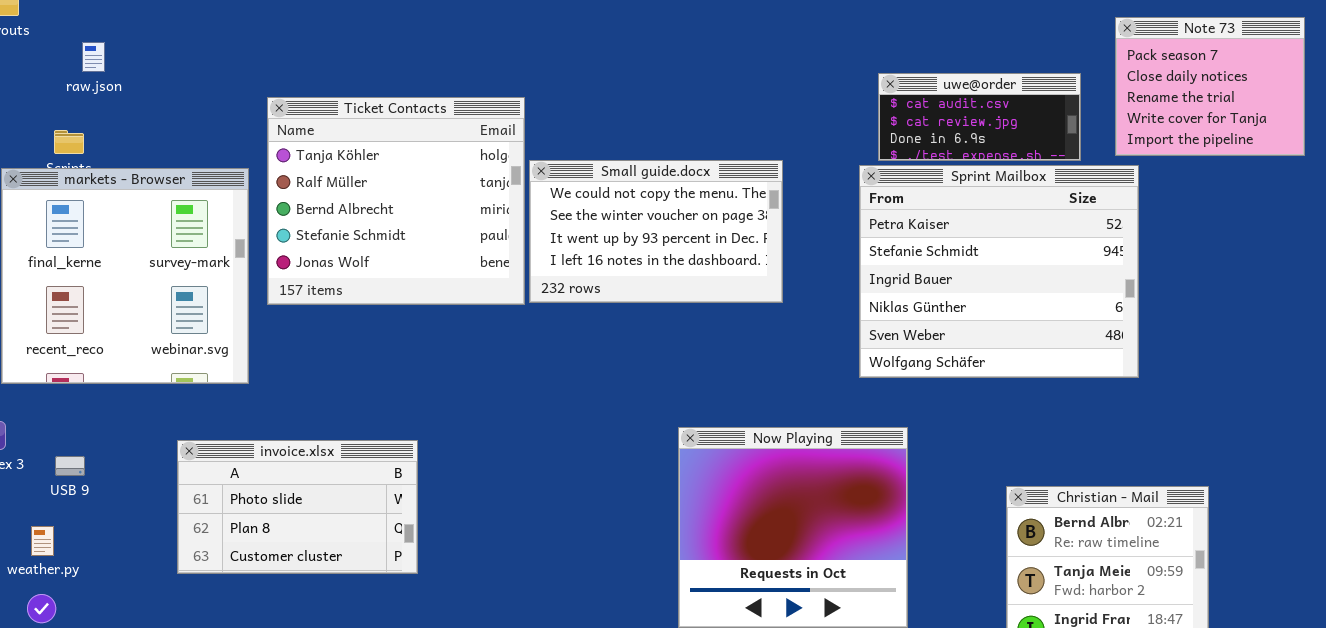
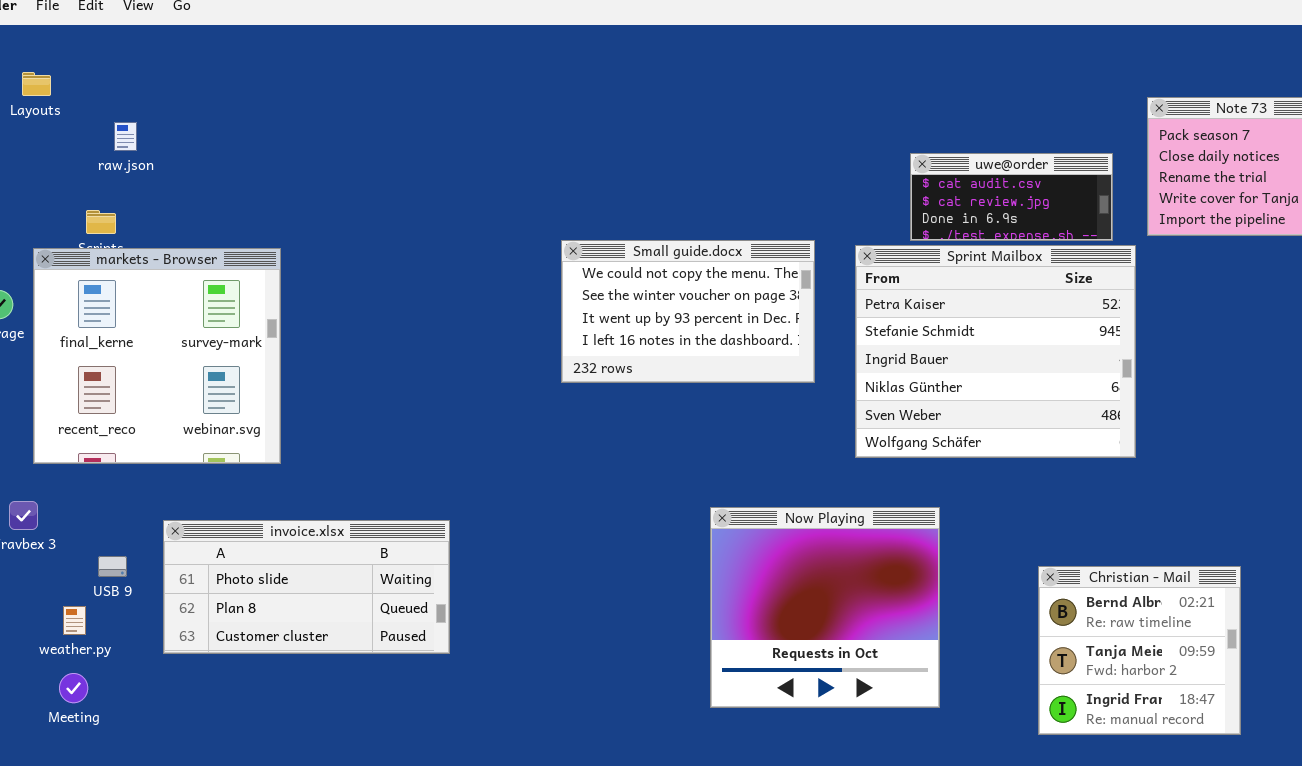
Ticket Contacts: [267,97,525,305] -> none, closed
Sprint Mailbox: [859,165,1139,378] -> [855,245,1136,458], moved
invoice.xlsx: [177,440,418,574] -> [163,520,450,654], resized
USB 9: [55,456,85,476] -> [98,556,127,577], moved

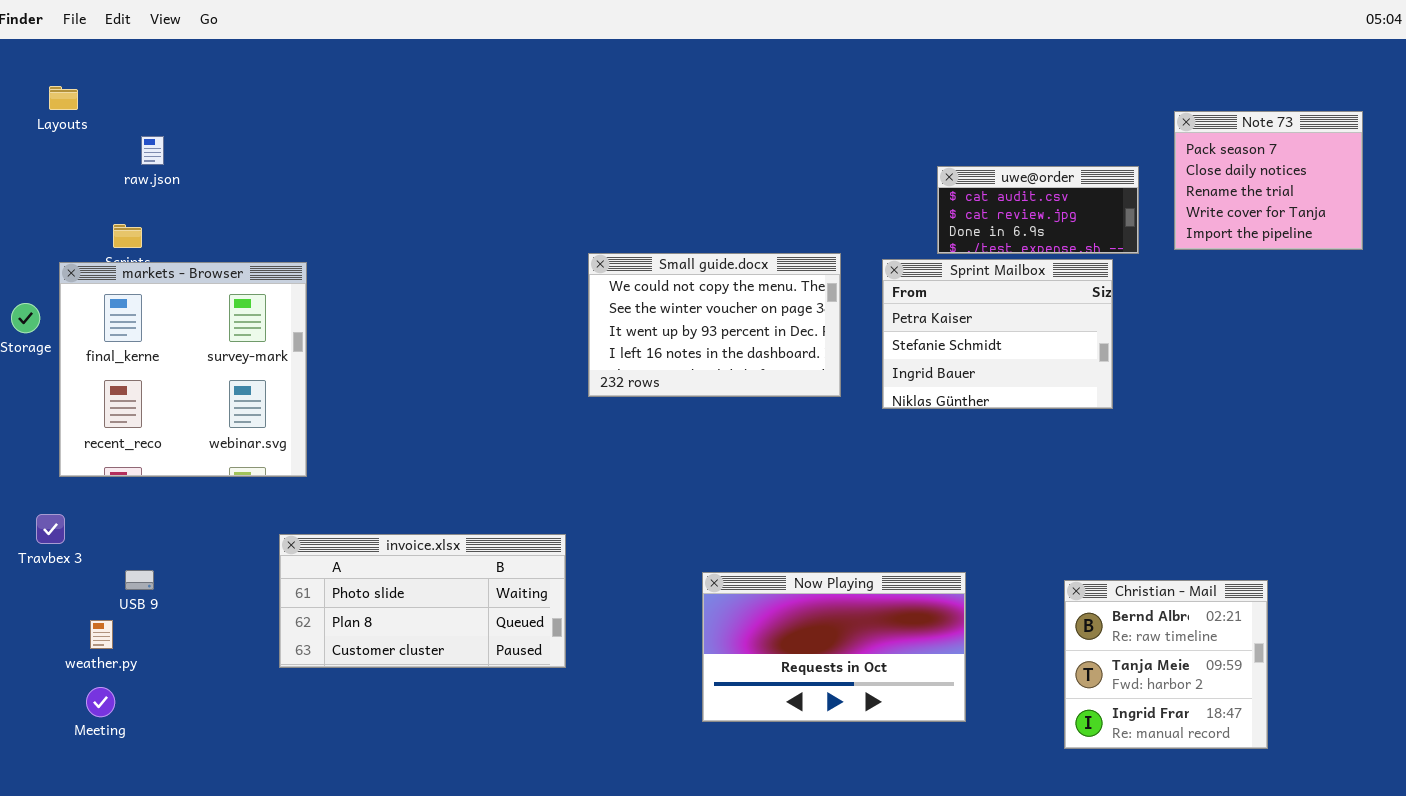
Sprint Mailbox: [855,245,1136,458] -> [882,259,1113,409], resized
Now Playing: [710,507,940,708] -> [702,572,966,722], resized
invoice.xlsx: [163,520,450,654] -> [279,534,566,668], moved

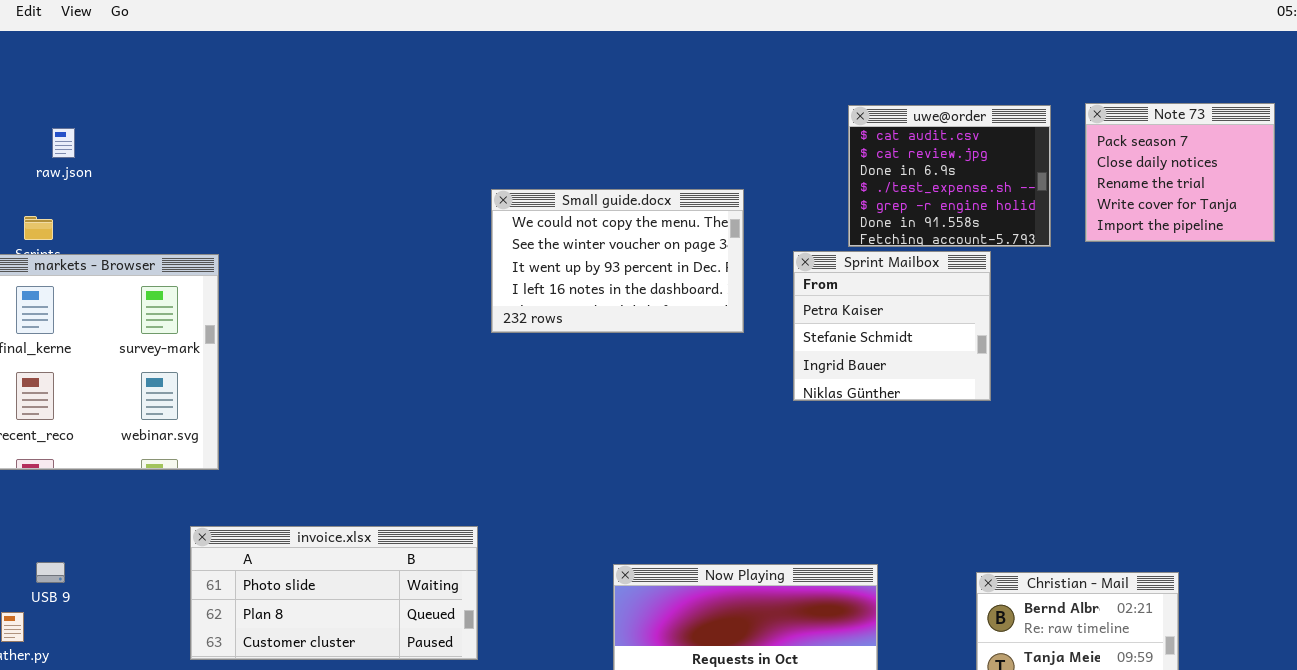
uwe@order: [937,166,1139,254] -> [848,105,1051,247], resized
Small guide.docx: [588,253,841,397] -> [491,189,744,333], moved
Sprint Mailbox: [882,259,1113,409] -> [793,251,991,401], resized

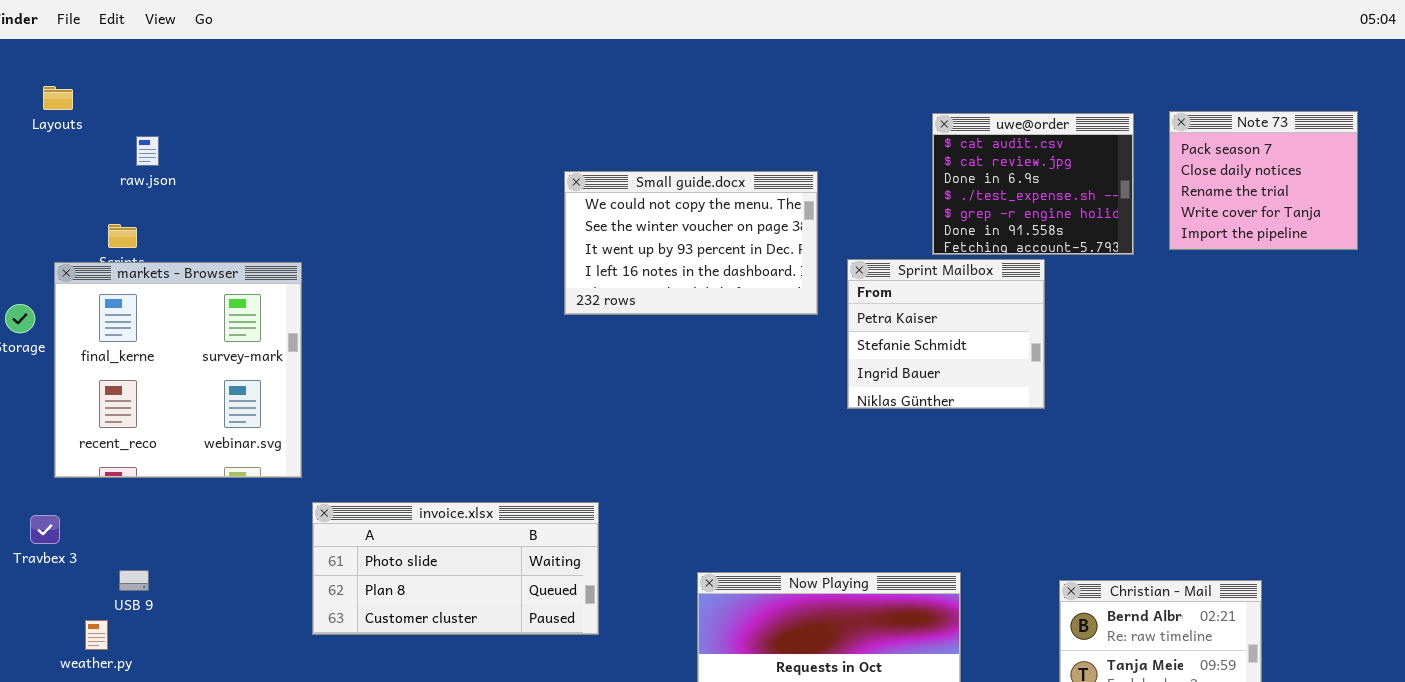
Small guide.docx: [491,189,744,333] -> [564,171,818,315], moved
Sprint Mailbox: [793,251,991,401] -> [847,259,1045,409], moved
invoice.xlsx: [190,526,478,660] -> [312,502,599,635], moved

